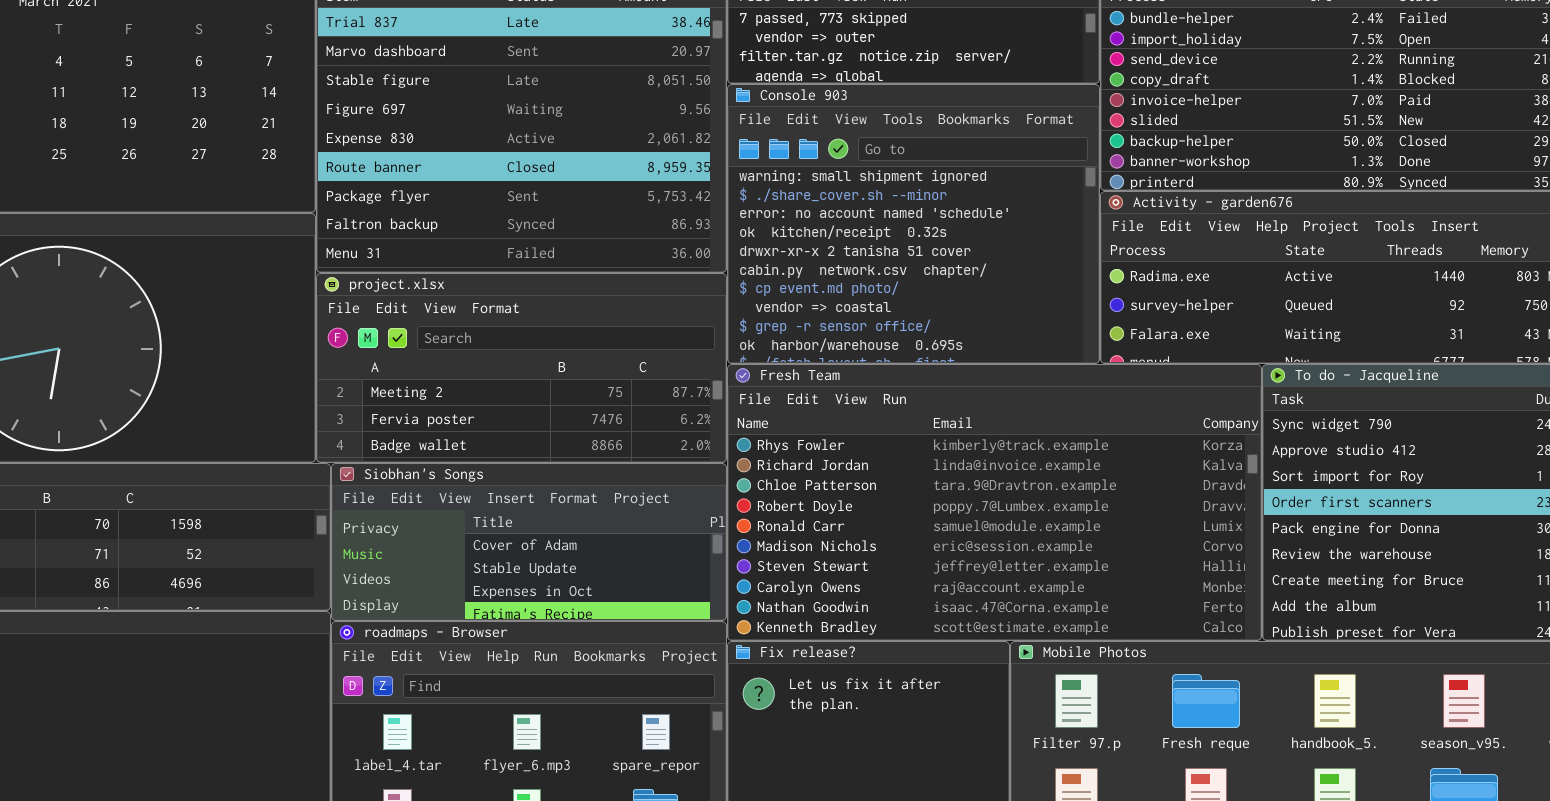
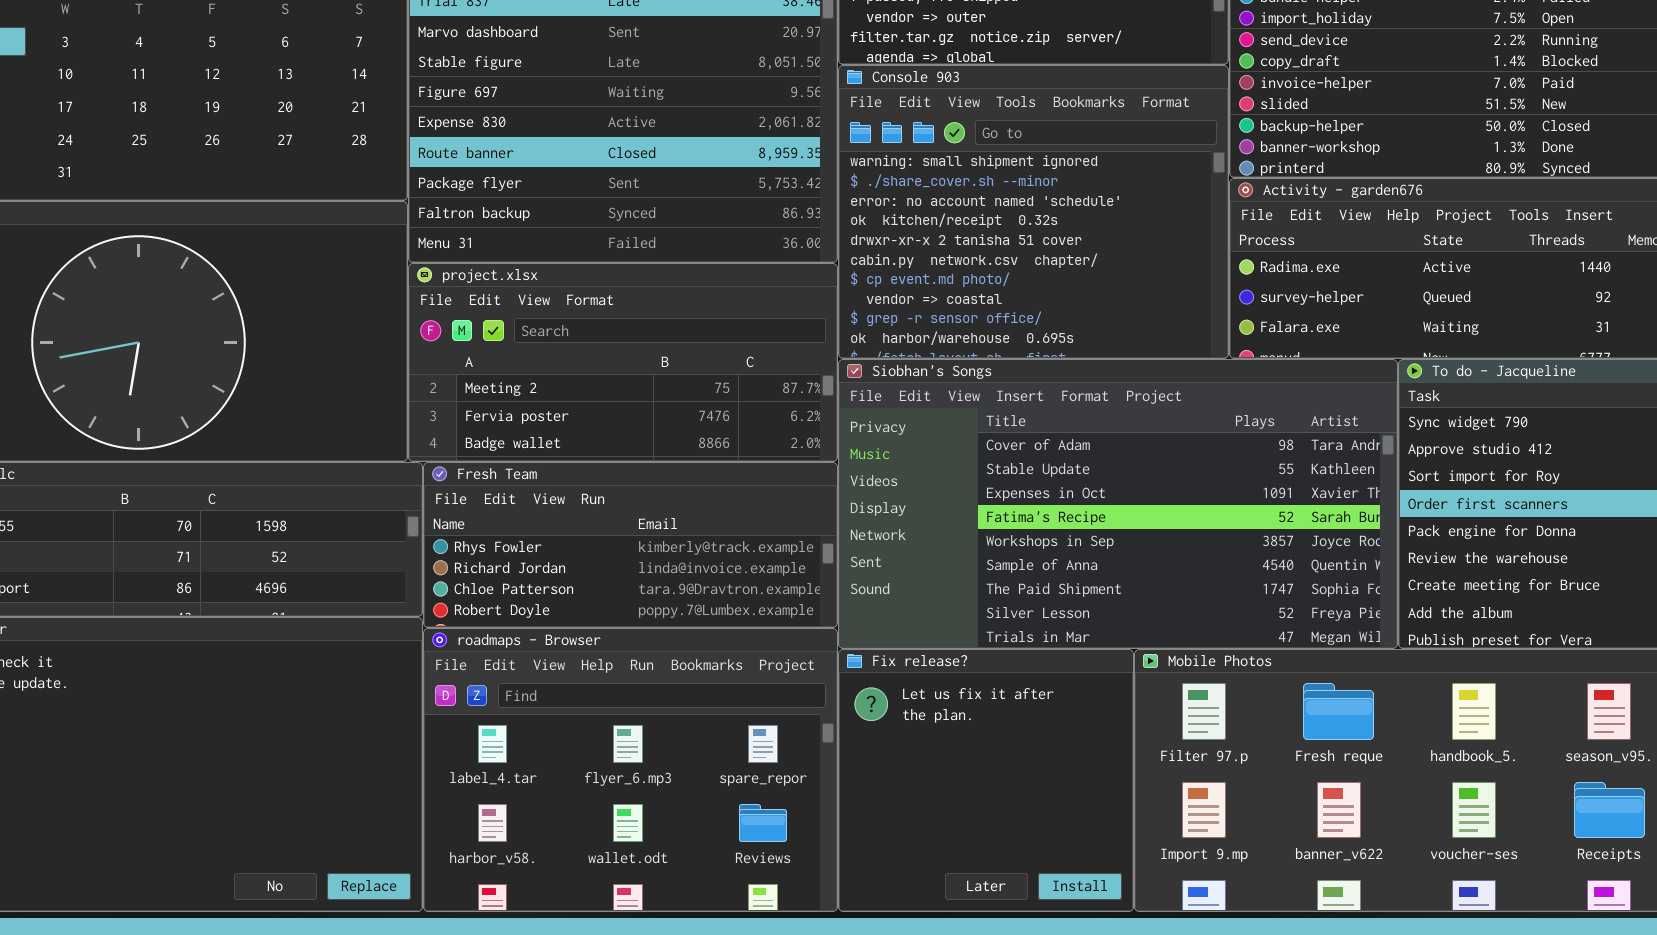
Fresh Team: [727,364,1262,641] -> [423,462,838,628], moved, resized
Siobhan's Songs: [331,463,727,621] -> [838,359,1398,649], moved, resized

